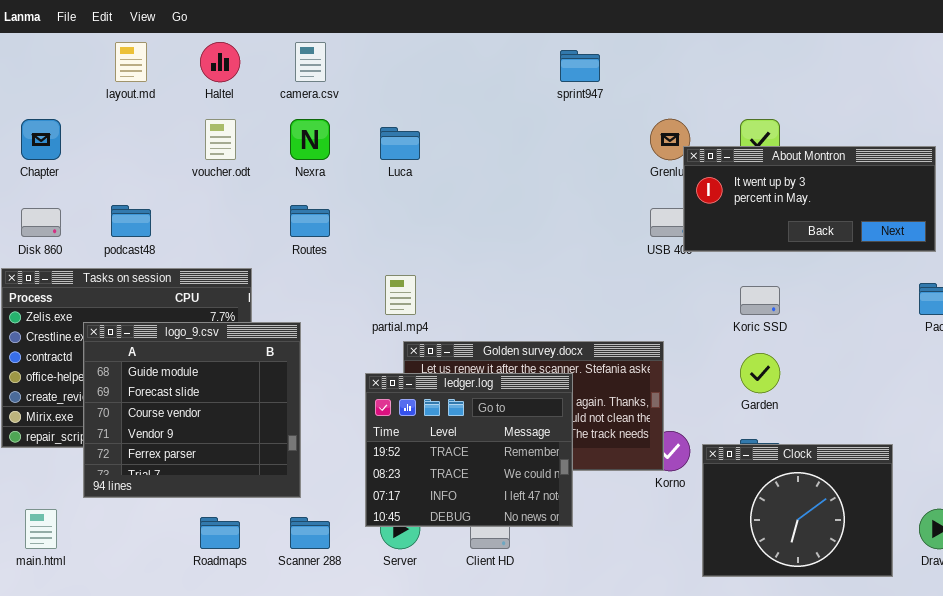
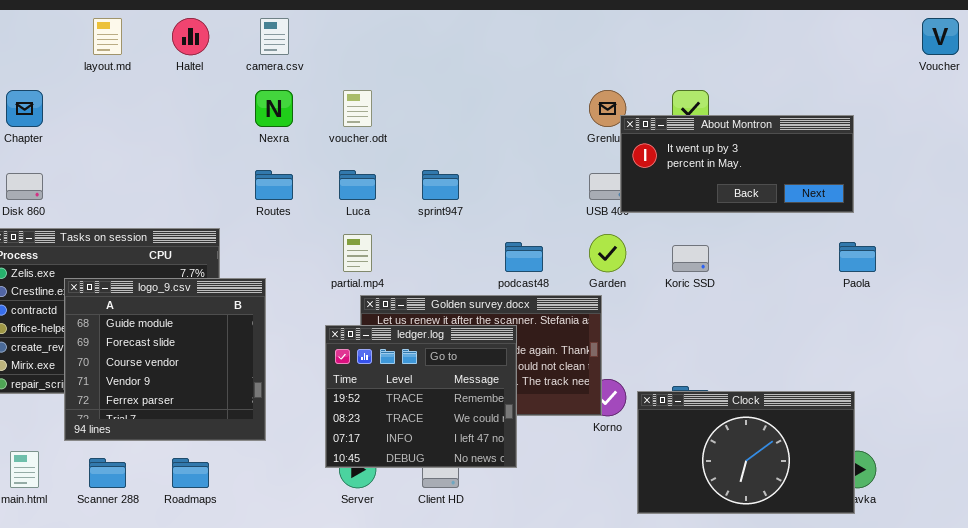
sprint947: [560,50,600,82] -> [422,170,459,200], moved
voucher.odt: [205,119,236,160] -> [343,90,372,127], moved
Luca: [380,127,420,160] -> [339,170,376,200], moved
podcast48: [111,205,151,237] -> [505,242,543,272], moved
Garden: [740,353,780,393] -> [589,234,626,272], moved
Clock: [702,444,893,577] -> [637,391,855,514], resized
Scanner 288: [290,517,330,549] -> [89,458,126,488], moved

